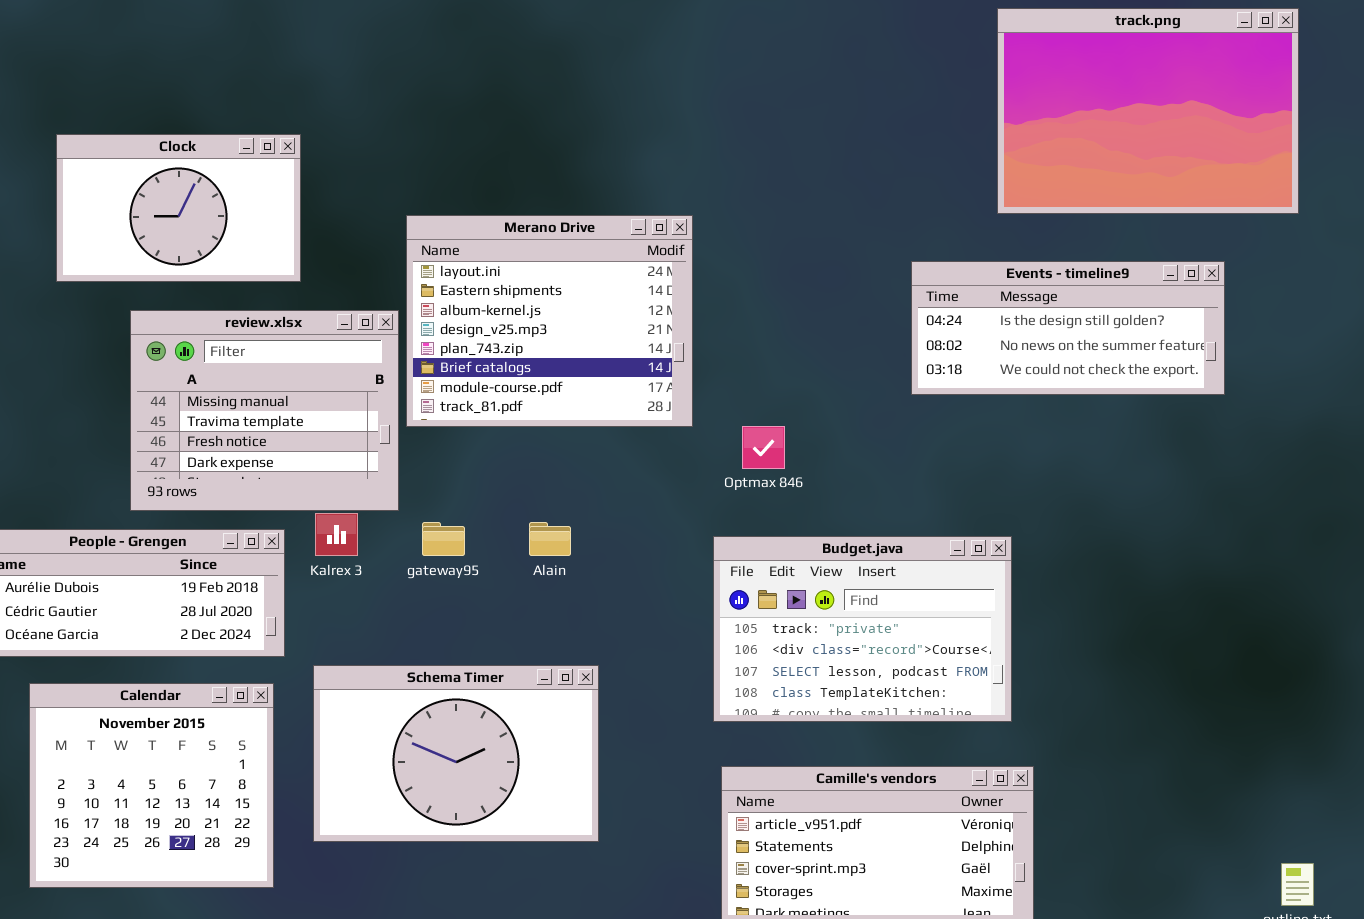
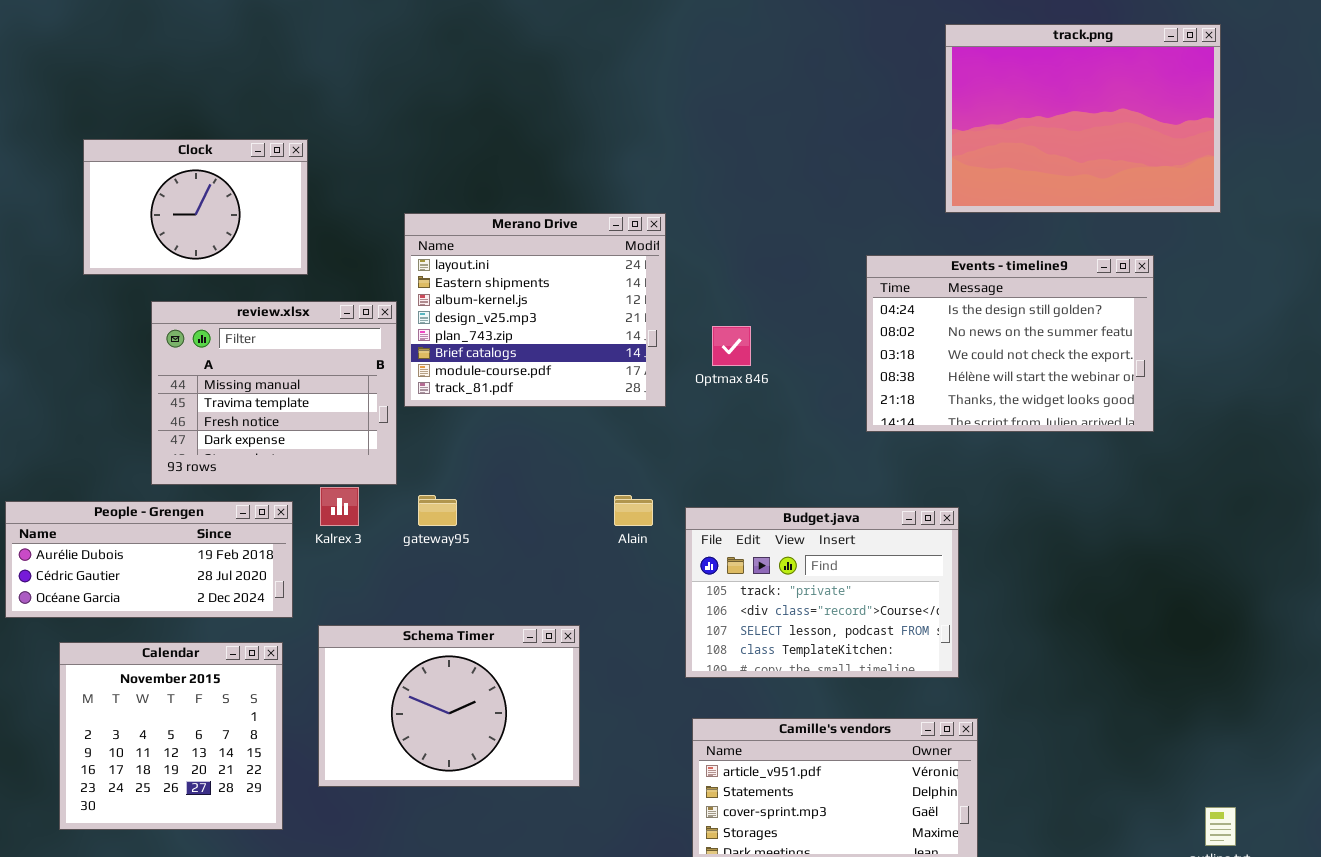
Events - timeline9: [911,261,1225,395] -> [866,255,1154,432], resized
Optmax 846: [742,426,785,469] -> [712,326,751,366], moved
Alain: [529,522,571,556] -> [614,495,653,526], moved

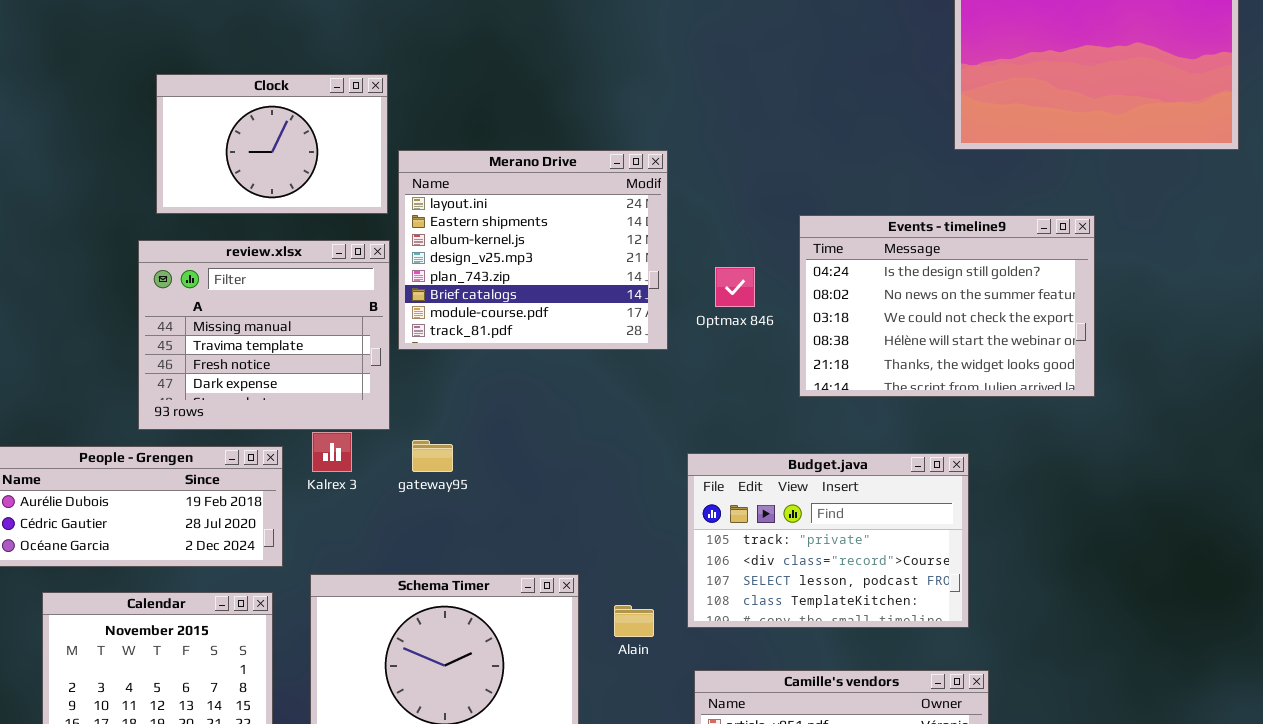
Clock: [83,139,308,275] -> [156,74,388,214], moved
Events - timeline9: [866,255,1154,432] -> [799,215,1095,397], moved
Alain: [614,495,653,526] -> [614,605,654,637], moved

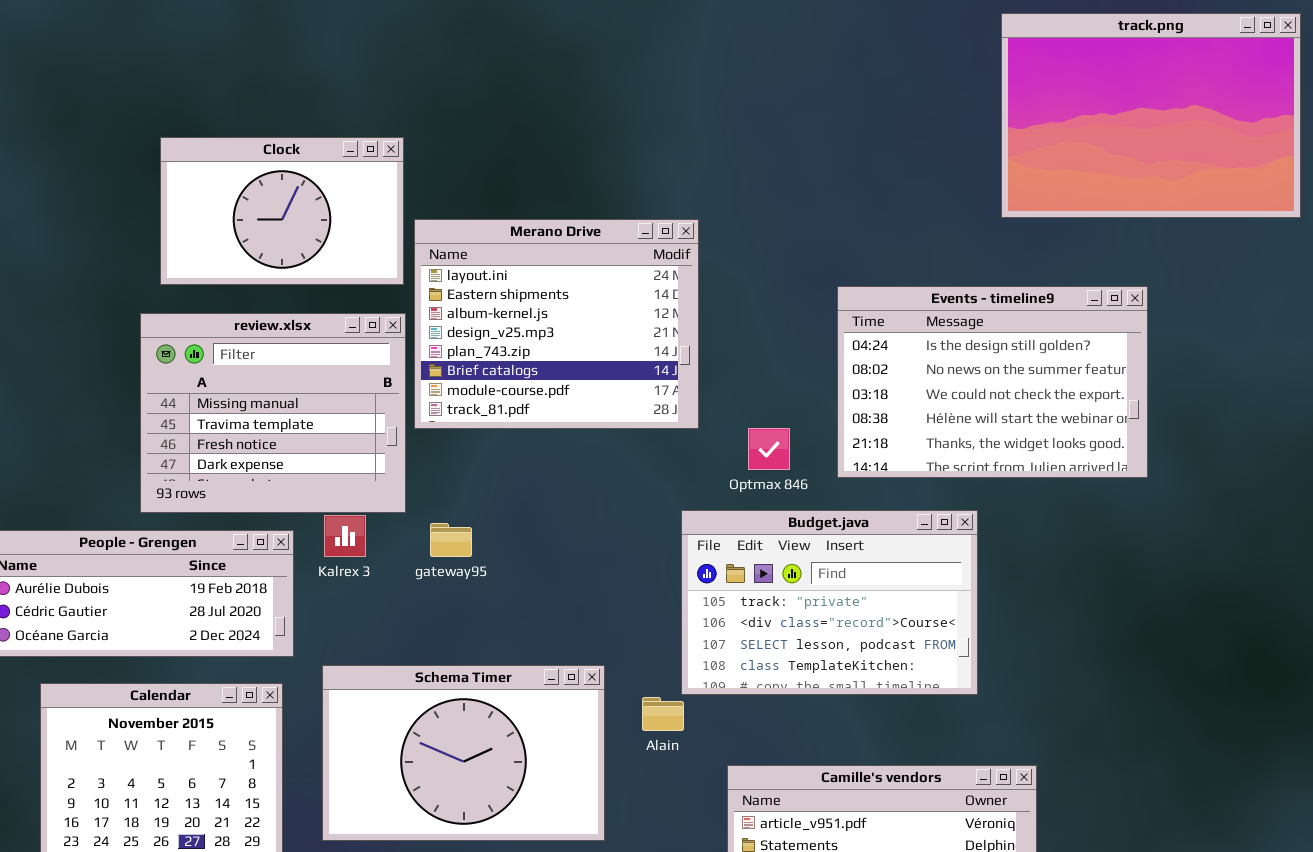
Optmax 846: [715,267,755,307] -> [748,428,790,470], moved
Budget.java: [687,453,969,628] -> [681,510,978,695], moved

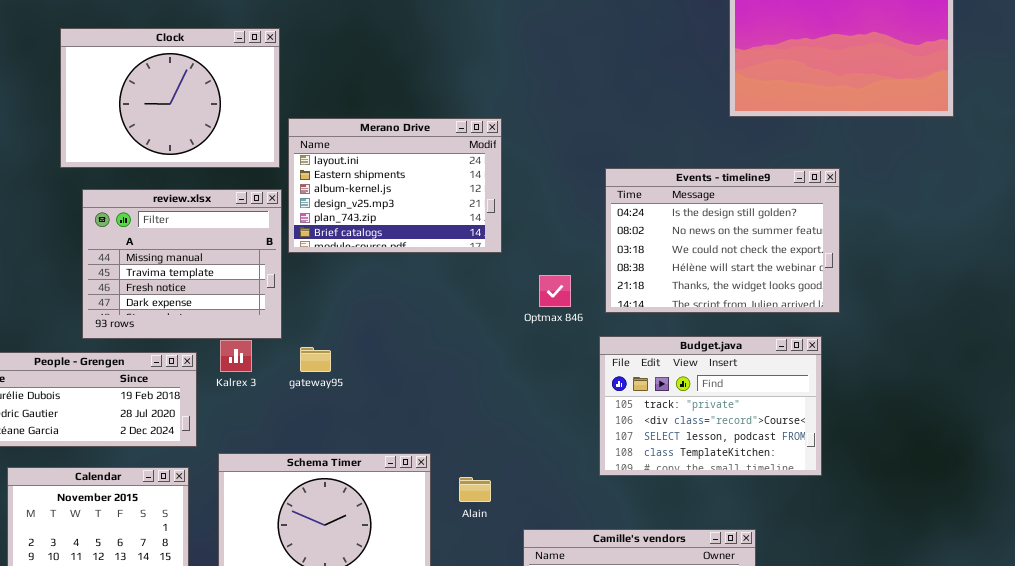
Clock: [160,137,404,285] -> [60,28,280,168], resized
Merano Drive: [414,219,699,429] -> [288,118,502,253], resized
Budget.java: [681,510,978,695] -> [599,336,822,476], moved

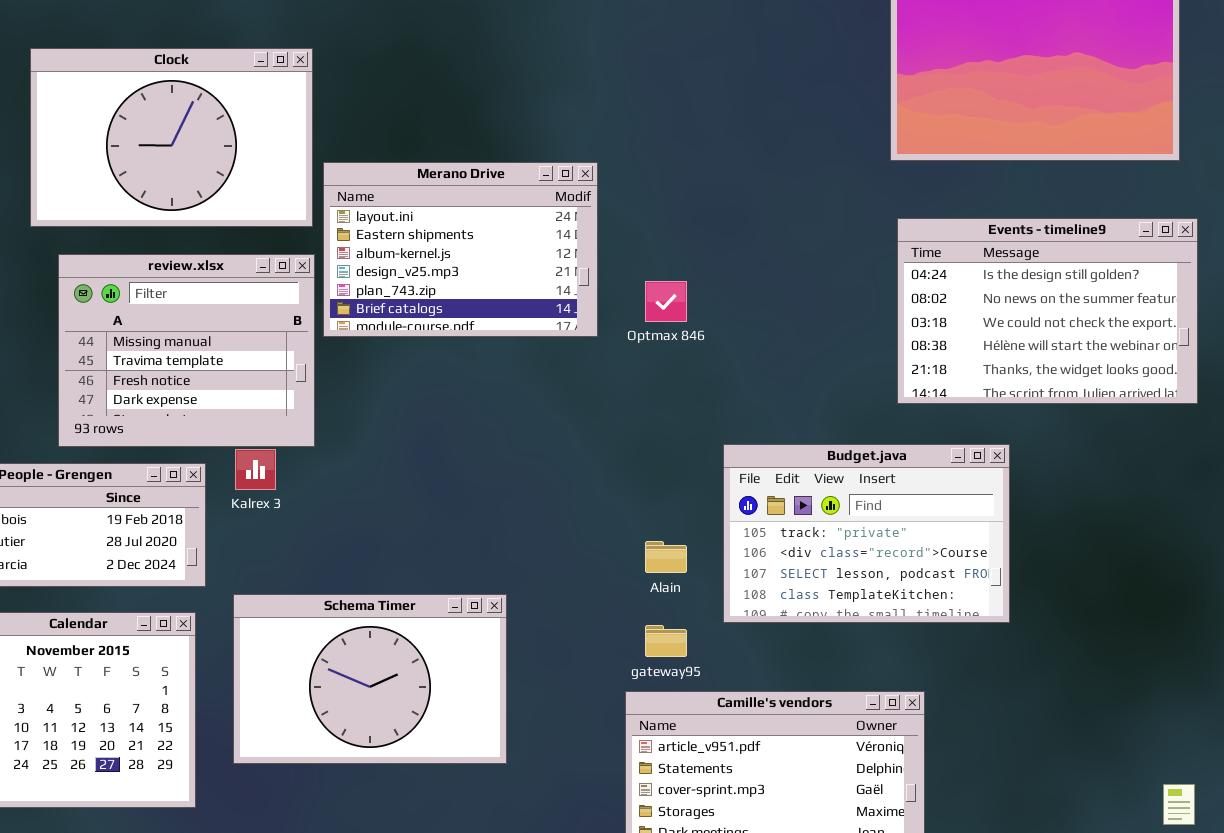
Events - timeline9: [605,168,840,313] -> [897,218,1198,404], moved
Optmax 846: [539,275,571,307] -> [645,281,687,322], moved
gateway95: [300,347,331,372] -> [645,625,687,657], moved
Alain: [459,477,491,502] -> [645,541,687,573], moved

